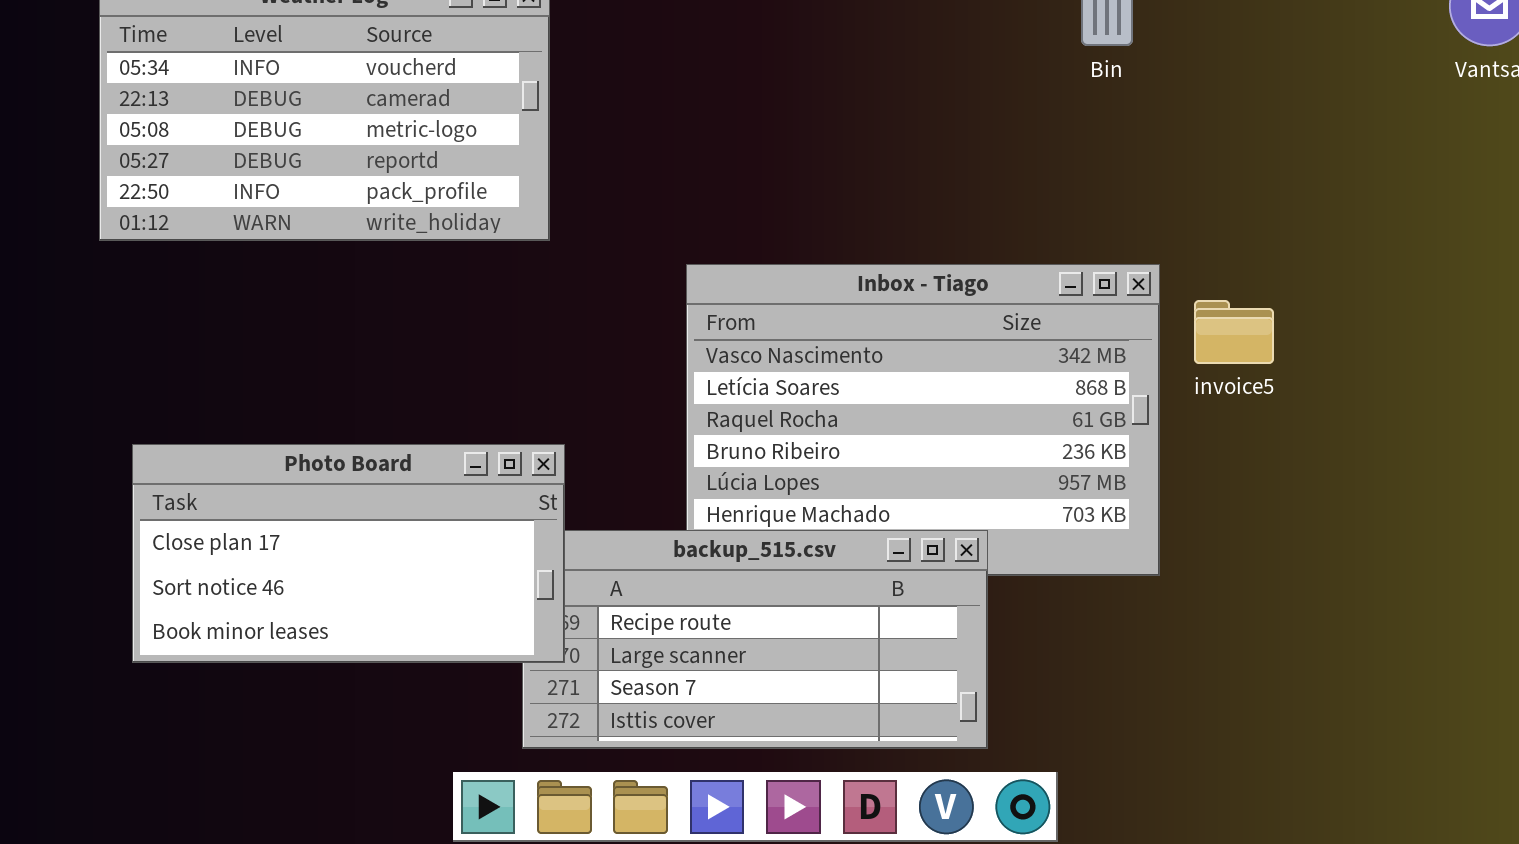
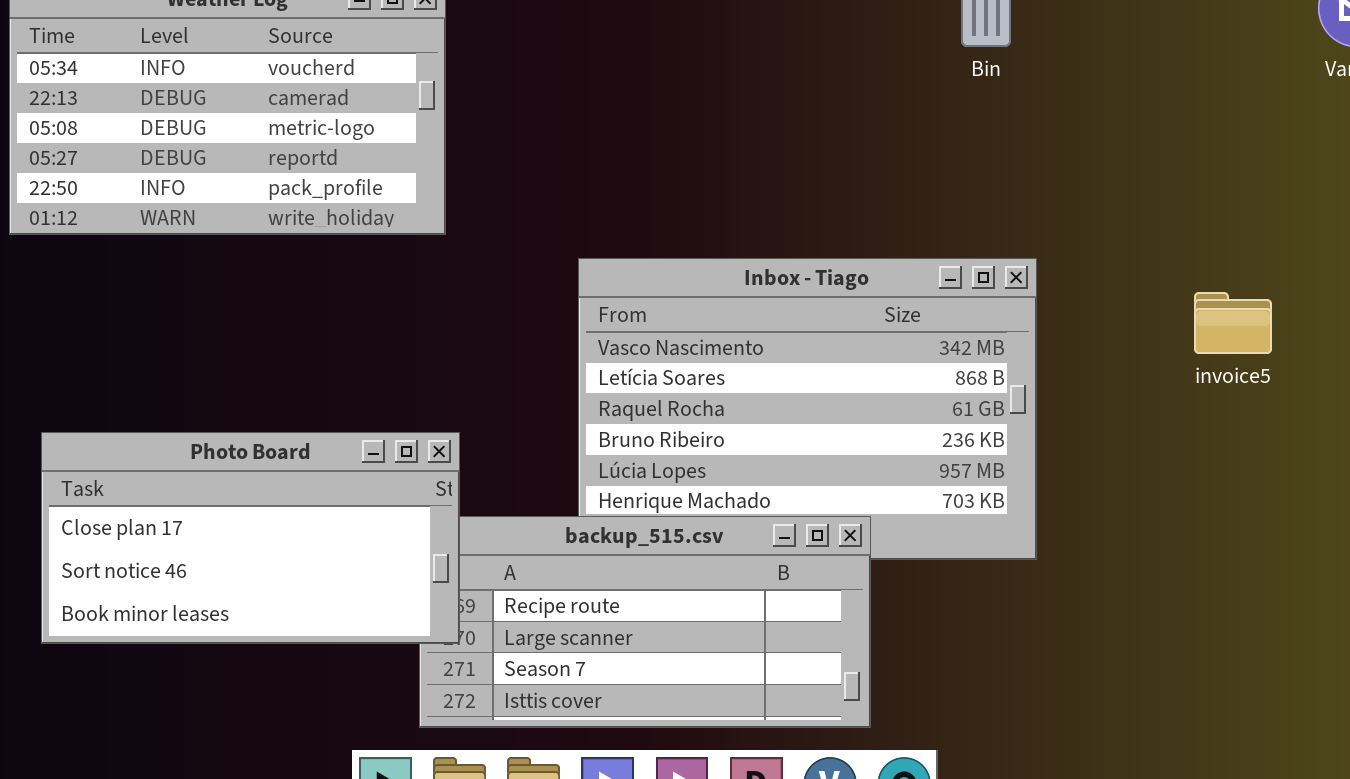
invoice5: [1194,300,1274,364] -> [1194,292,1272,354], moved

